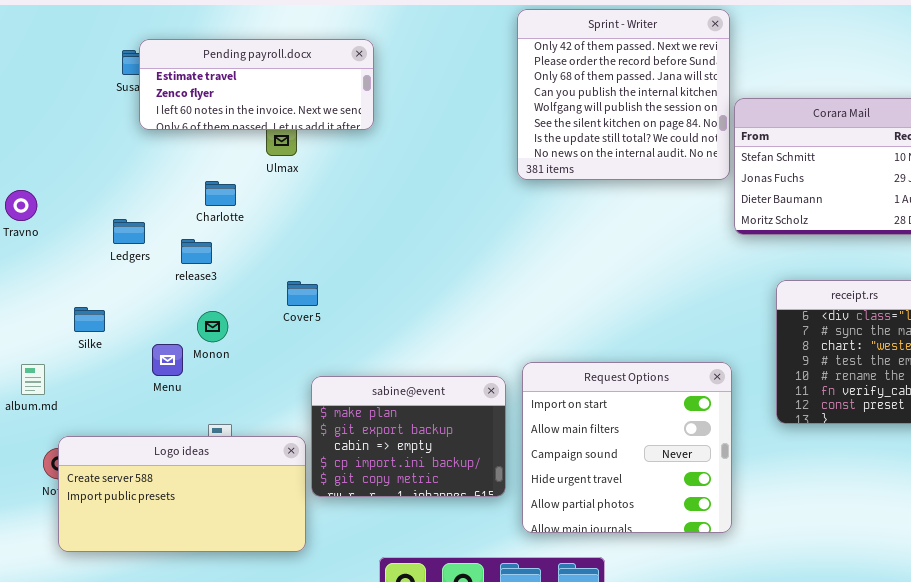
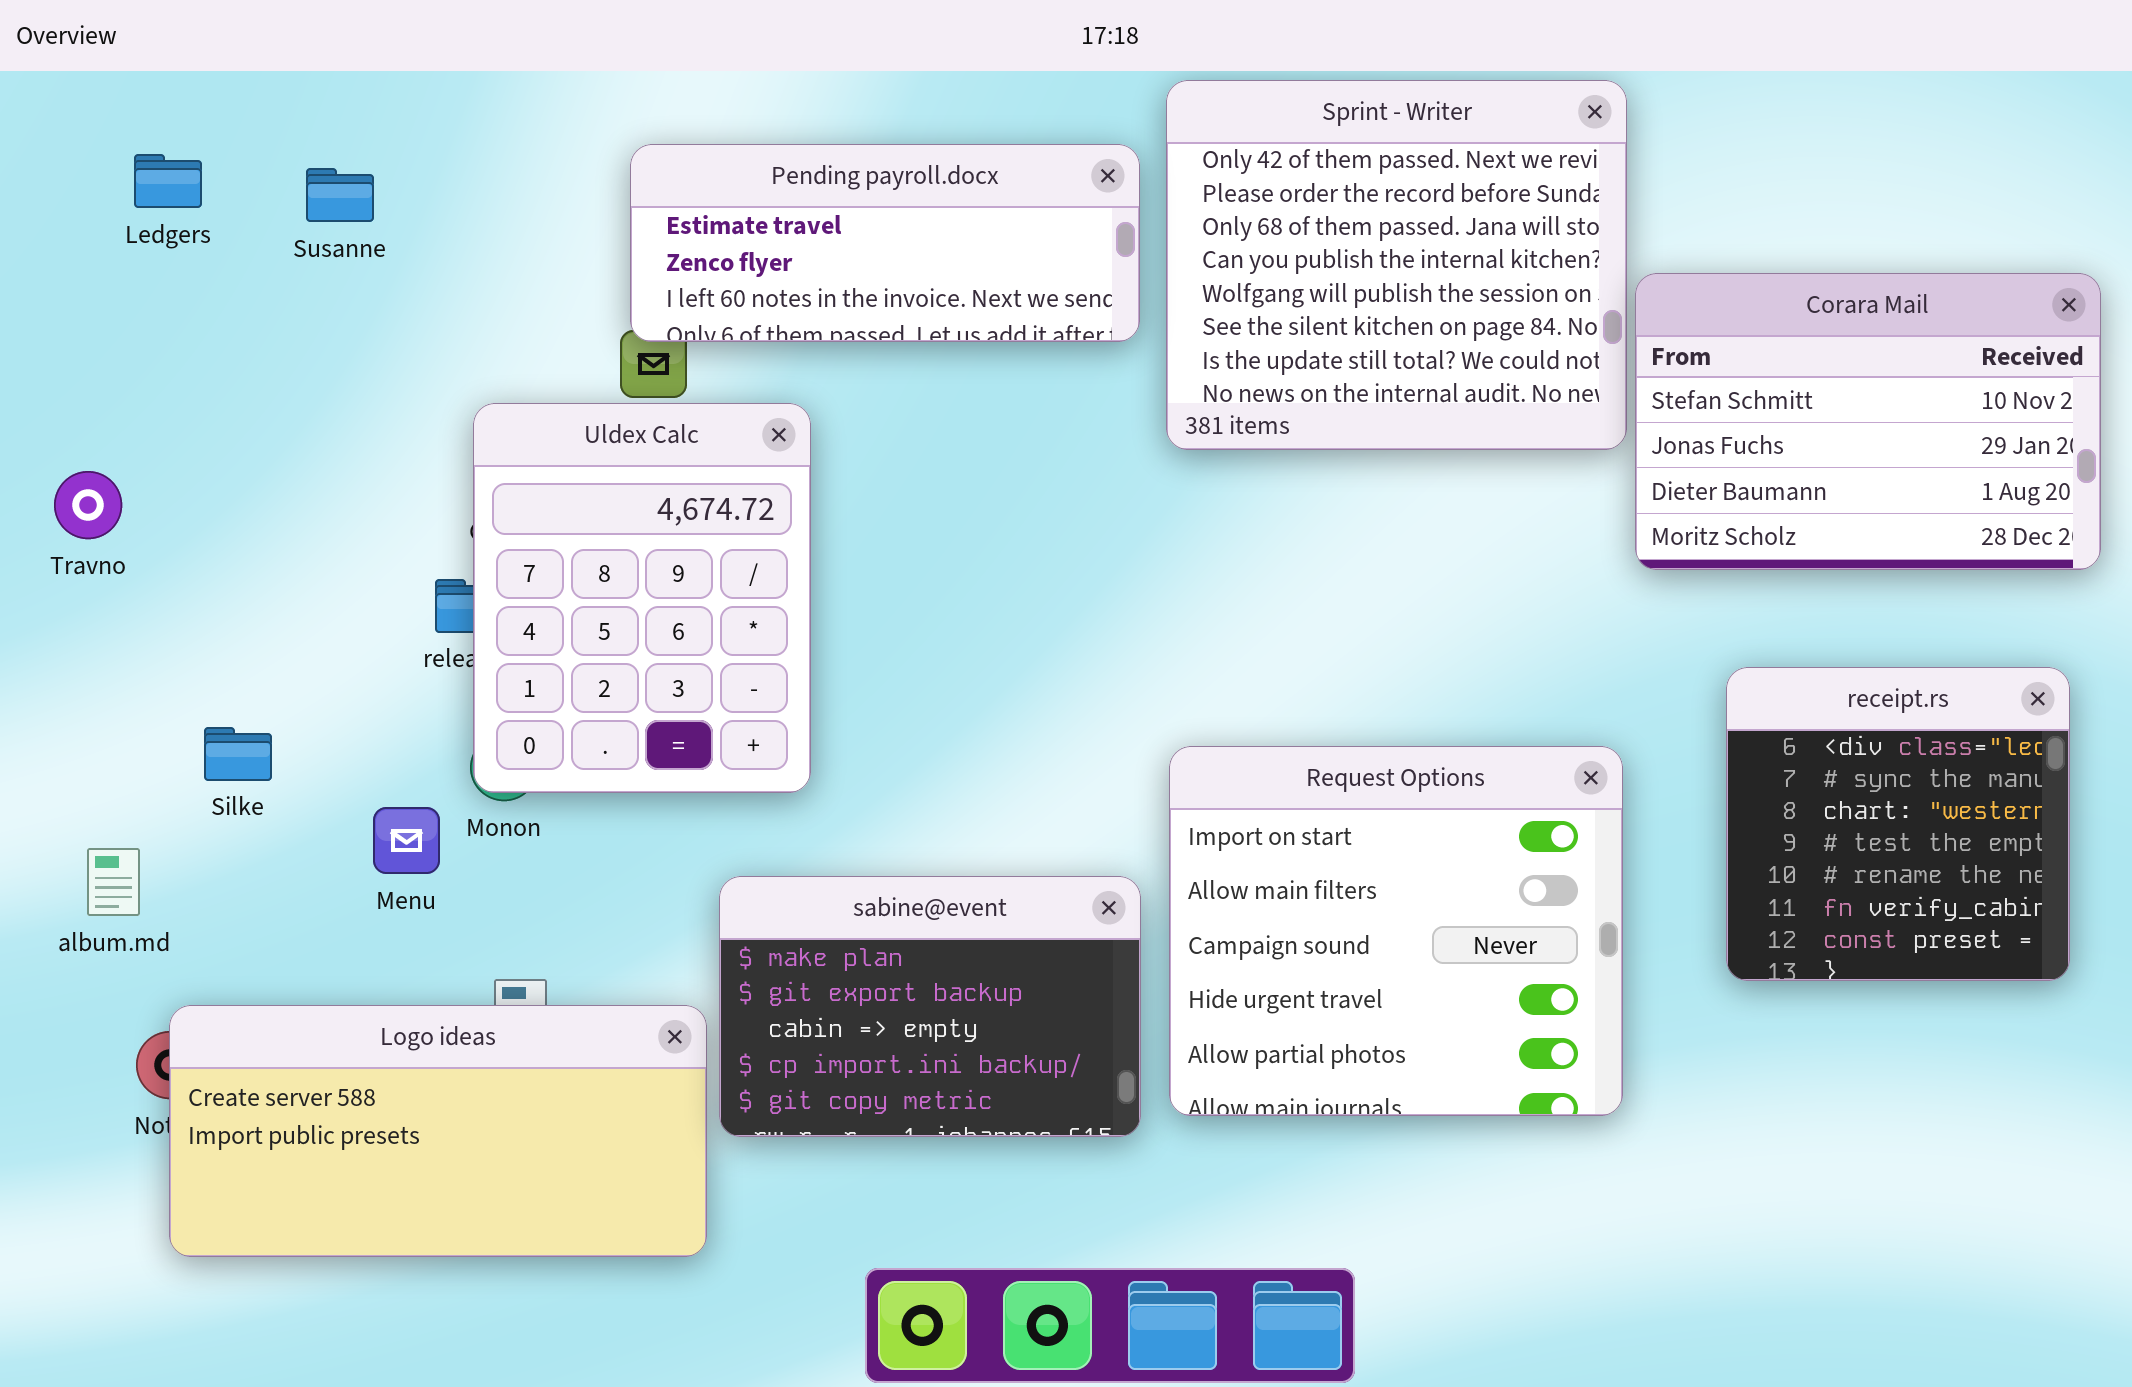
Pending payroll.docx: [139,39,374,130] -> [630,144,1140,342], moved
Uldex Calc: none -> [473,403,811,793], opened
Ledgers: [113,219,145,244] -> [134,154,202,208], moved
Request Options: [522,362,732,533] -> [1169,746,1623,1116], moved

